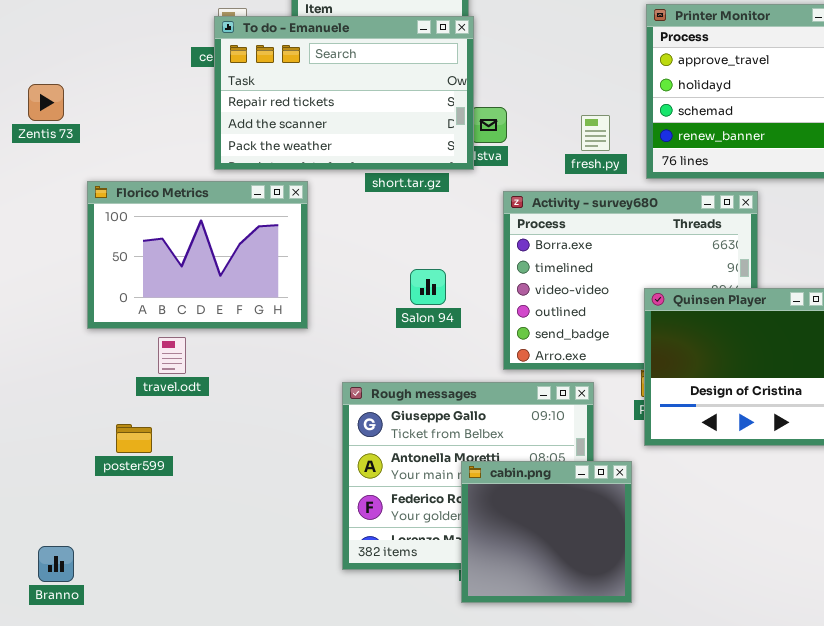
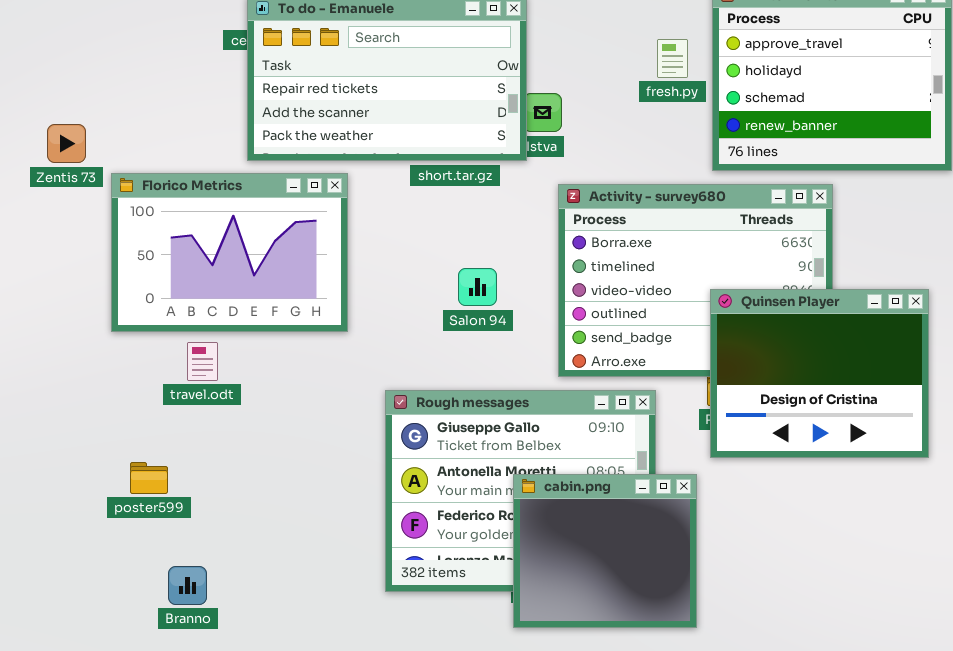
Zentis 73: [28,84,64,121] -> [47,124,86,163], moved
fresh.py: [581,115,610,151] -> [657,39,688,78], moved
poster599: [116,424,152,453] -> [130,462,168,494], moved
Branno: [38,546,74,582] -> [168,566,207,605], moved

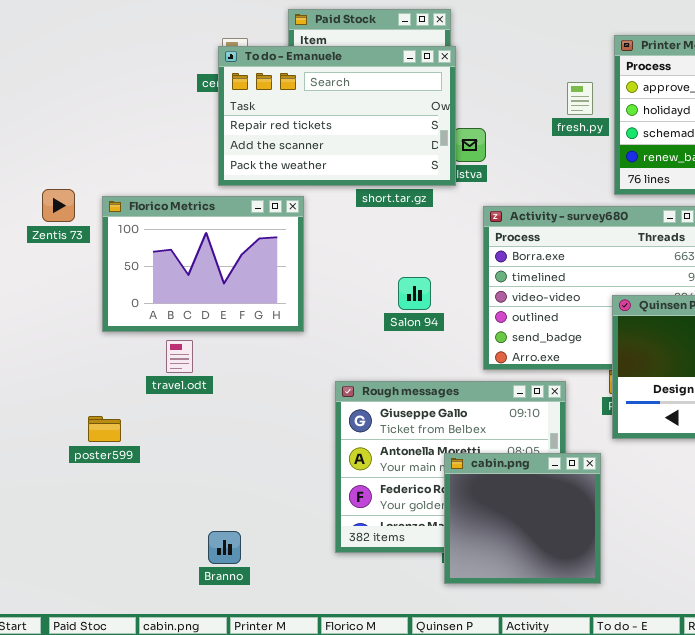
Zentis 73: [47,124,86,163] -> [42,189,75,222], moved
poster599: [130,462,168,494] -> [88,416,121,442], moved
Branno: [168,566,207,605] -> [208,531,241,564], moved

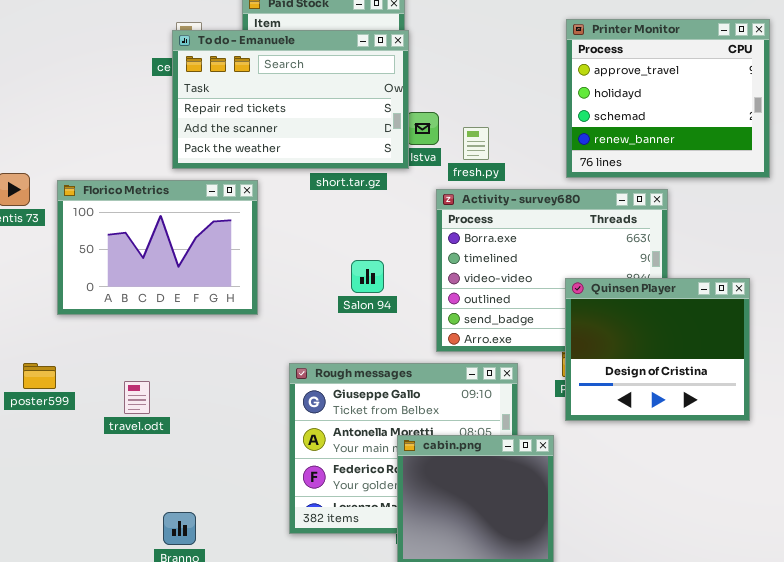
fresh.py: [567,82,593,115] -> [463,127,489,160], moved
travel.odt: [166,340,193,373] -> [124,381,150,414], moved
poster599: [88,416,121,442] -> [23,363,56,389], moved

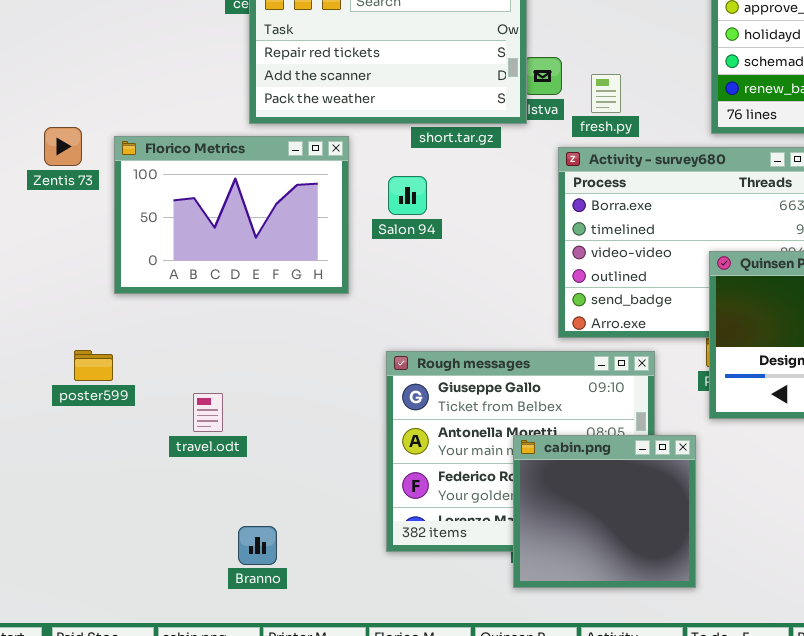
Salon 94: [351,260,384,293] -> [388,176,427,215], moved
travel.odt: [124,381,150,414] -> [193,393,223,432], moved

